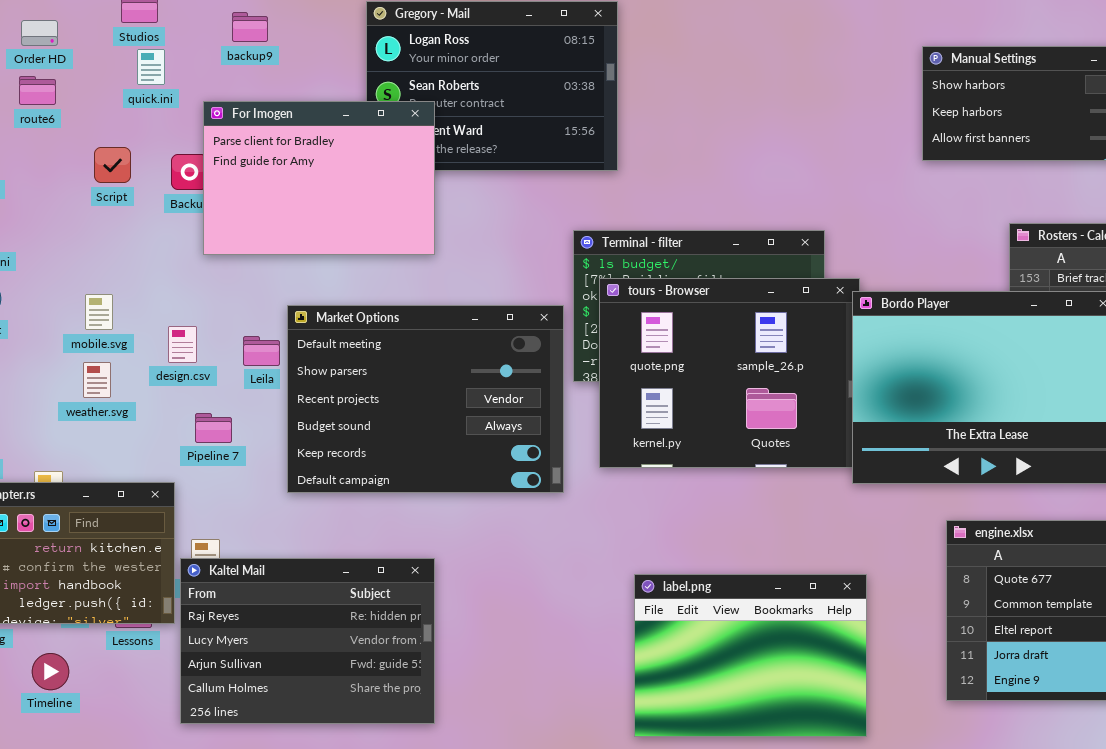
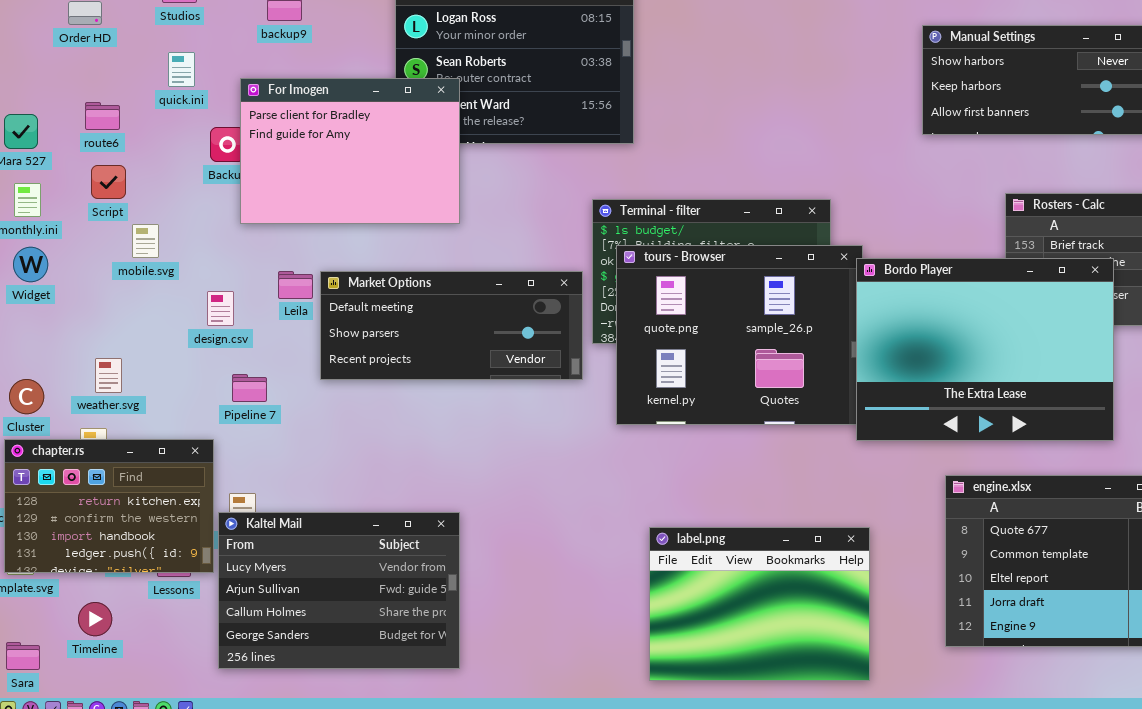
quick.ini: [137,49,165,85] -> [168,52,195,87], moved
route6: [19,76,56,105] -> [85,102,120,130], moved
Script: [94,147,131,183] -> [91,165,126,199], moved
mobile.svg: [85,294,113,330] -> [132,224,159,258], moved
Market Options: [287,305,564,493] -> [320,271,583,380], resized
Leila: [243,336,280,366] -> [278,271,313,299], moved
weather.svg: [83,362,111,398] -> [95,358,122,393], moved
Kaltel Mail: [180,558,435,724] -> [218,512,460,669], scrolled down 1 row

